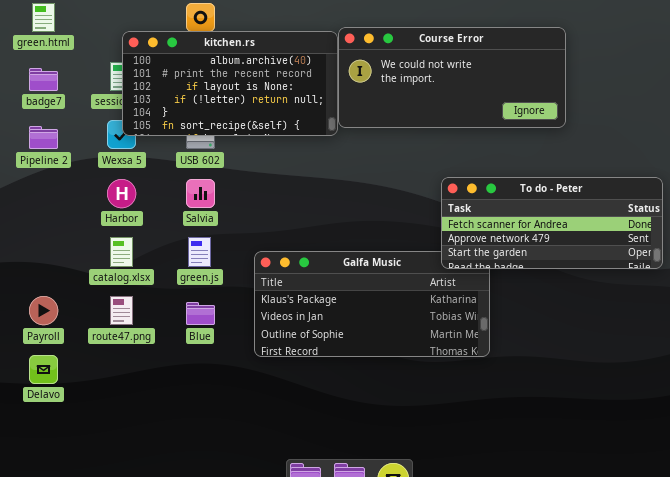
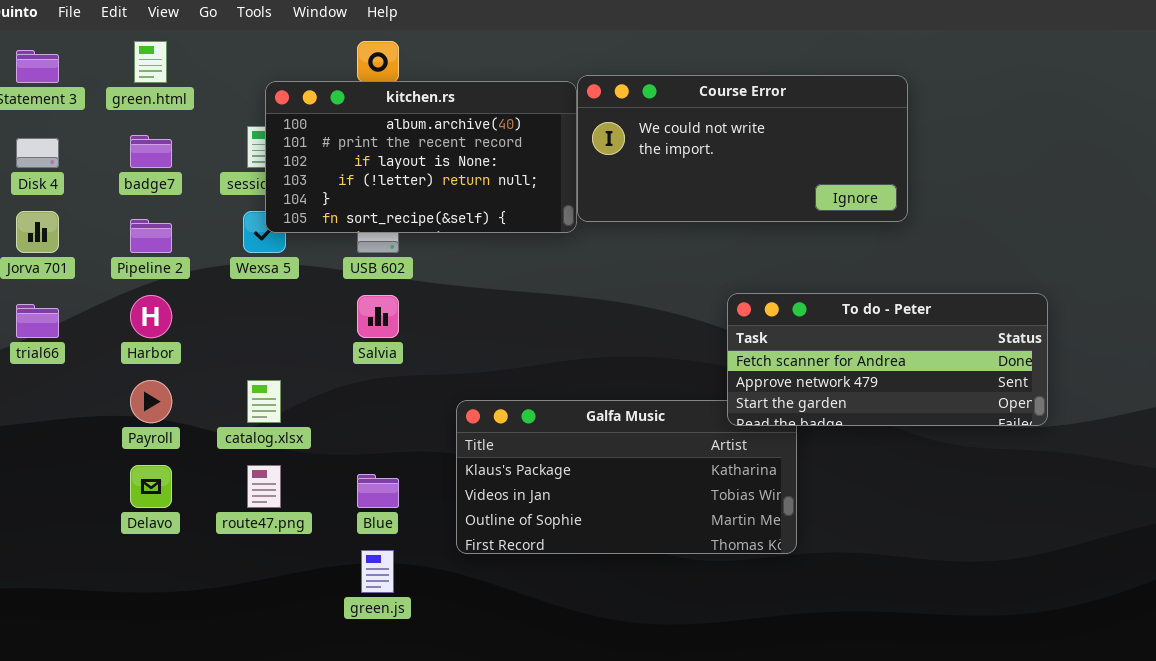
Harbor: [107,179,136,208] -> [130,295,172,338], moved
green.js: [188,237,211,267] -> [361,550,394,593], moved
Payroll: [29,296,58,325] -> [130,380,172,423], moved
Delavo: [29,355,58,384] -> [130,465,172,508], moved

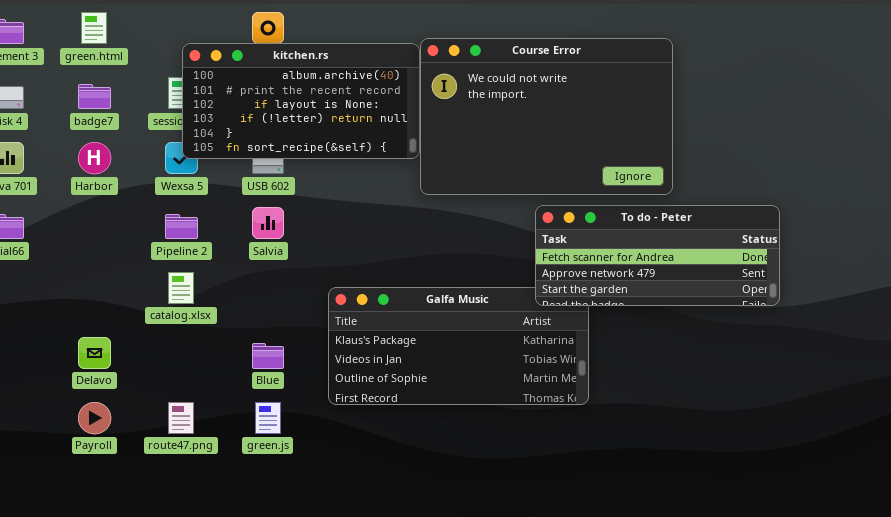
Course Error: [577,75,908,222] -> [420,38,673,195], resized
Pipeline 2: [130,219,172,253] -> [165,214,198,239], moved
Harbor: [130,295,172,338] -> [78,142,111,174], moved
Payroll: [130,380,172,423] -> [78,402,111,434], moved
route47.png: [247,465,281,508] -> [168,402,194,434], moved

